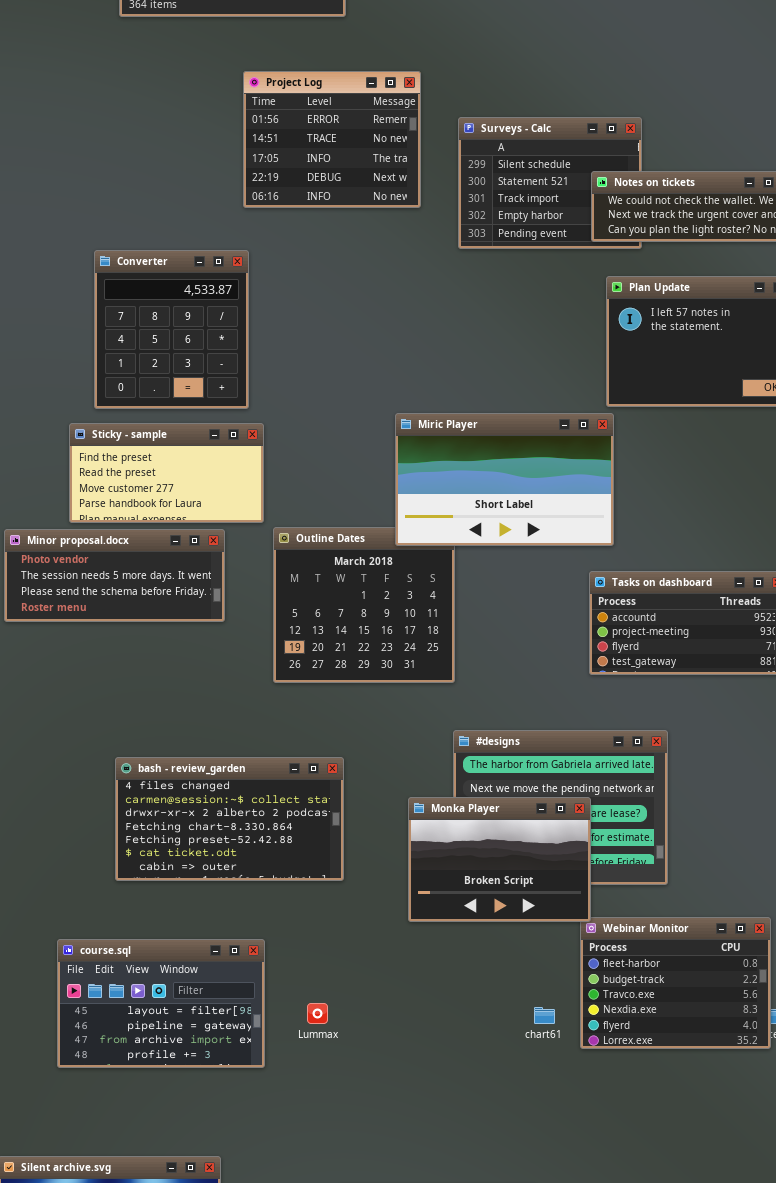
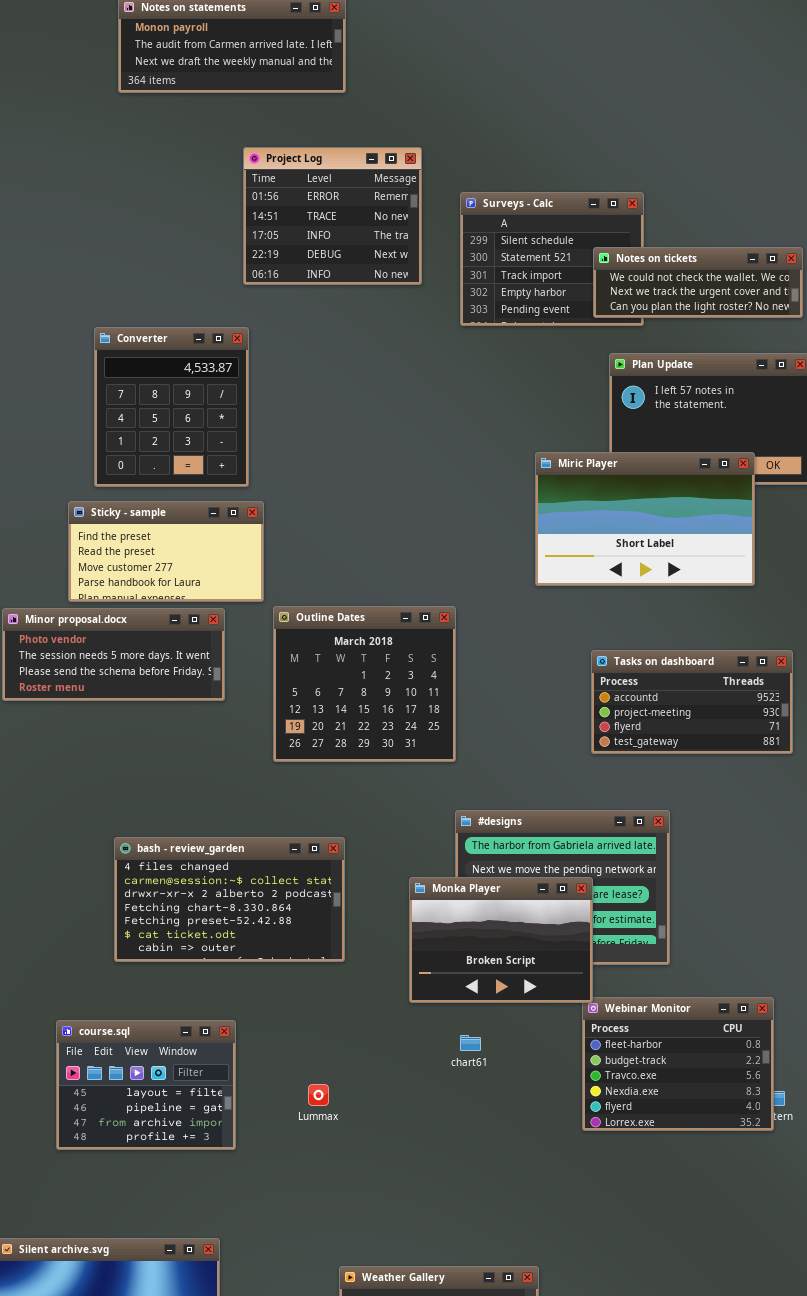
Miric Player: [395,413,614,546] -> [535,452,755,586], moved
course.sql: [57,939,265,1068] -> [56,1020,236,1150], resized
chart61: [534,1007,555,1024] -> [460,1035,481,1051], moved

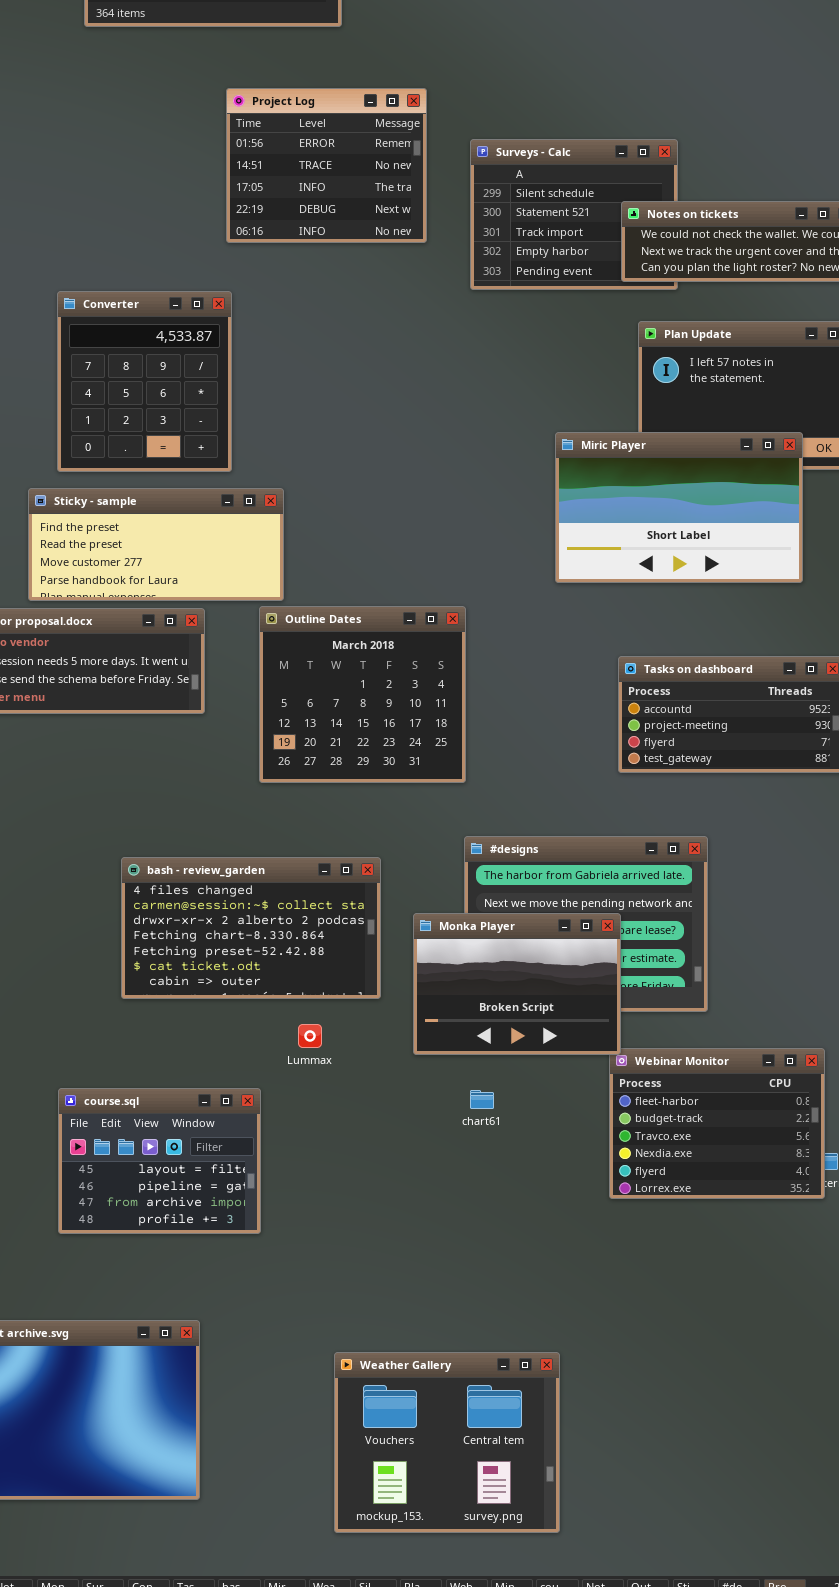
Sticky - sample: [68,501,264,602] -> [28,488,284,601], resized
bash - review_garden: [114,837,345,962] -> [121,857,381,999], moved
course.sql: [56,1020,236,1150] -> [58,1088,261,1234], moved
Lummax: [308,1084,329,1106] -> [298,1024,322,1048], moved

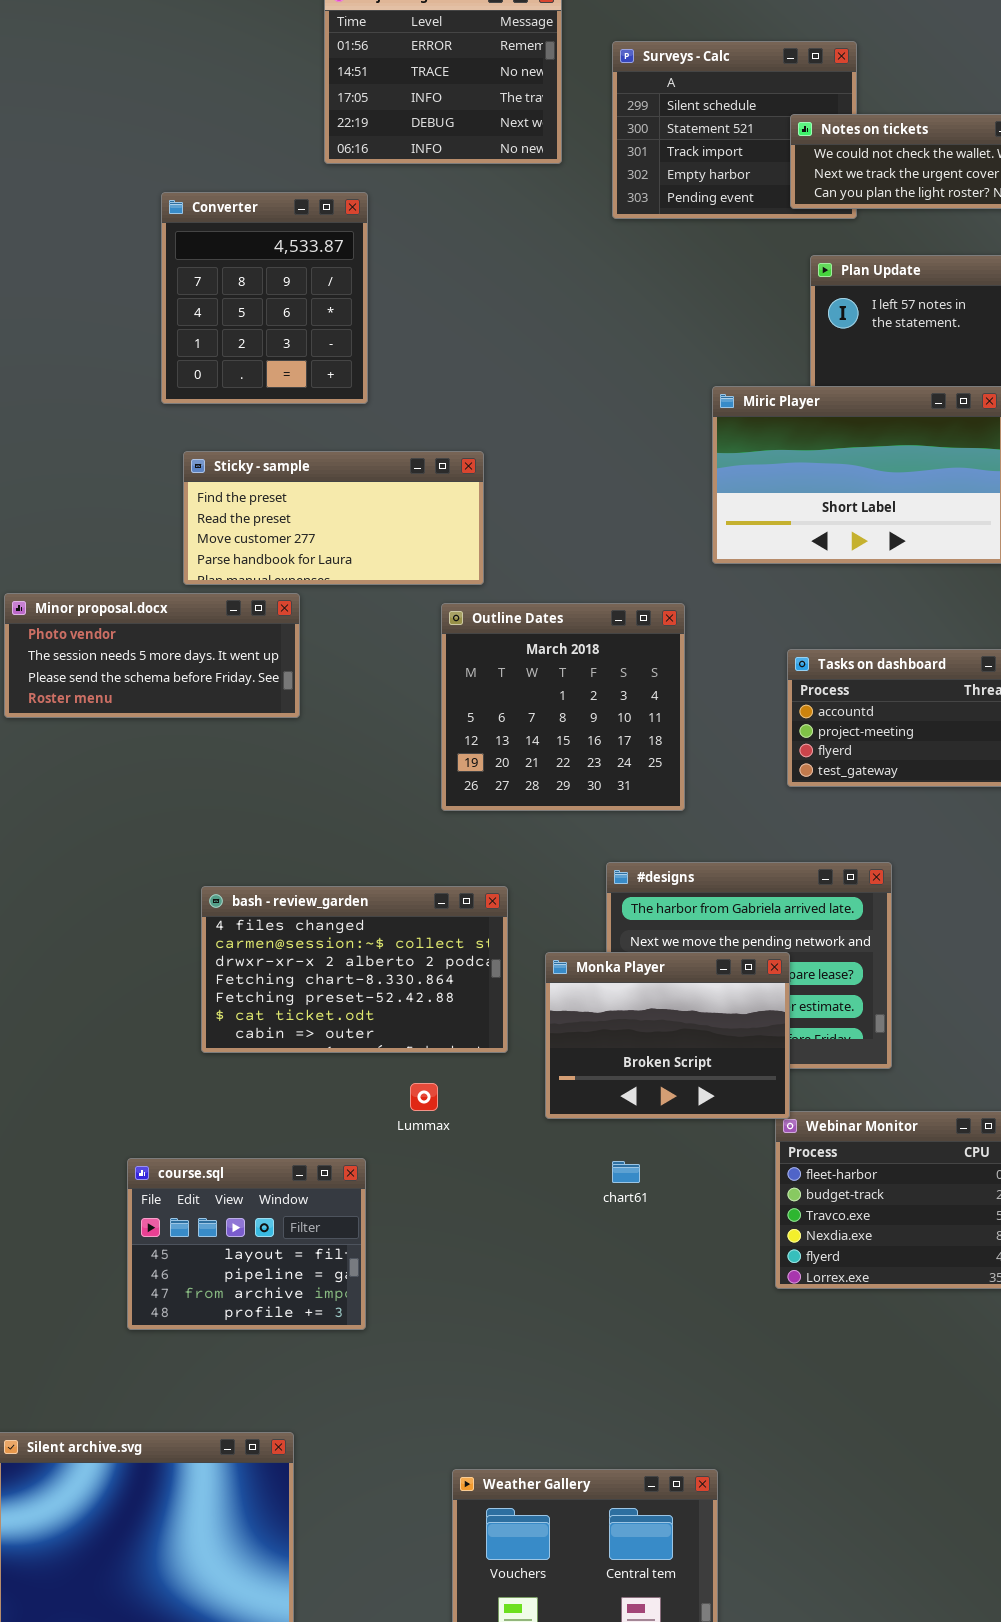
Converter: [57,291,232,472] -> [161,192,368,404], moved
Sticky - sample: [28,488,284,601] -> [183,451,484,585], moved
Outline Dates: [259,606,466,783] -> [441,603,685,811], moved

